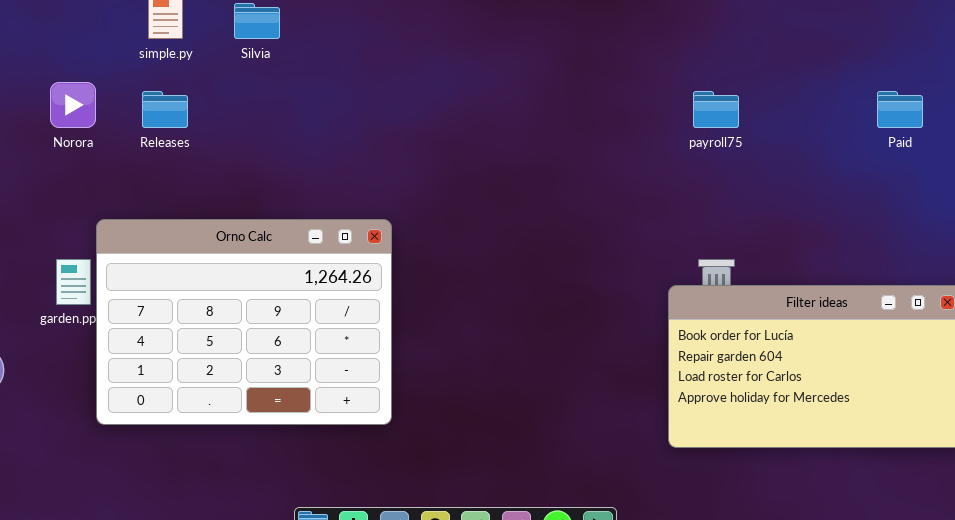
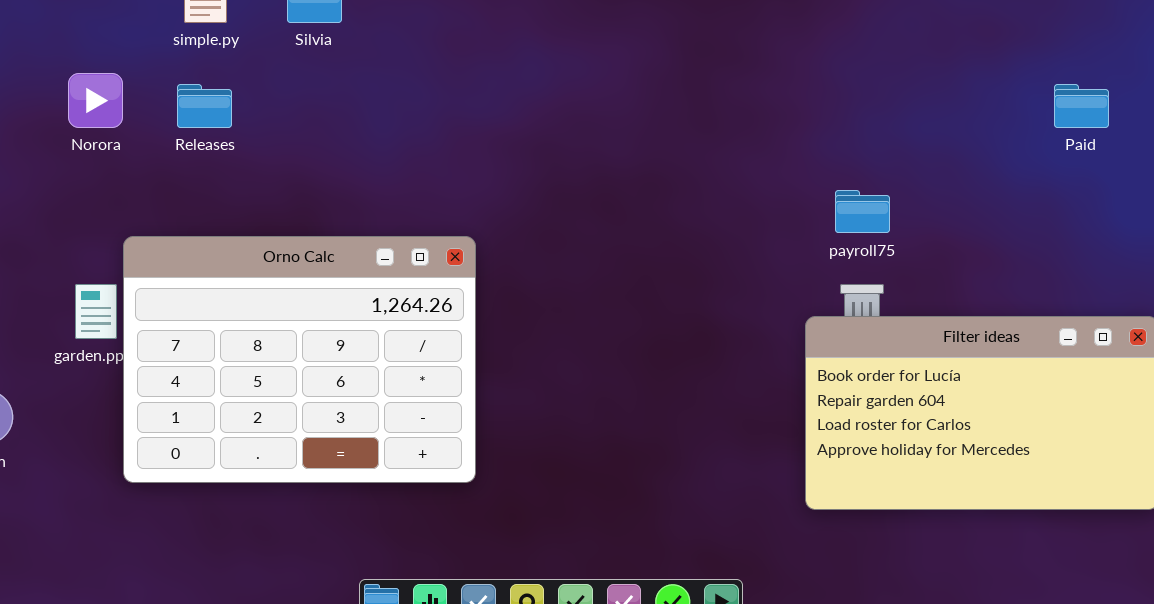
payroll75: [693,91,739,128] -> [835,190,890,233], moved

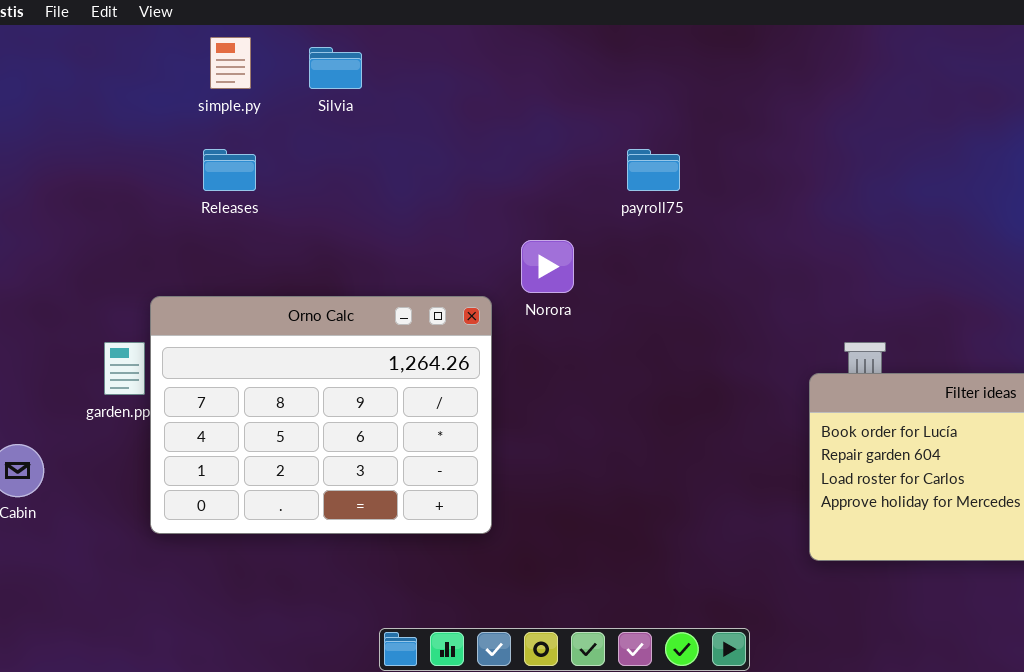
Norora: [68,73,123,128] -> [521,240,574,293], moved
payroll75: [835,190,890,233] -> [627,149,680,191], moved

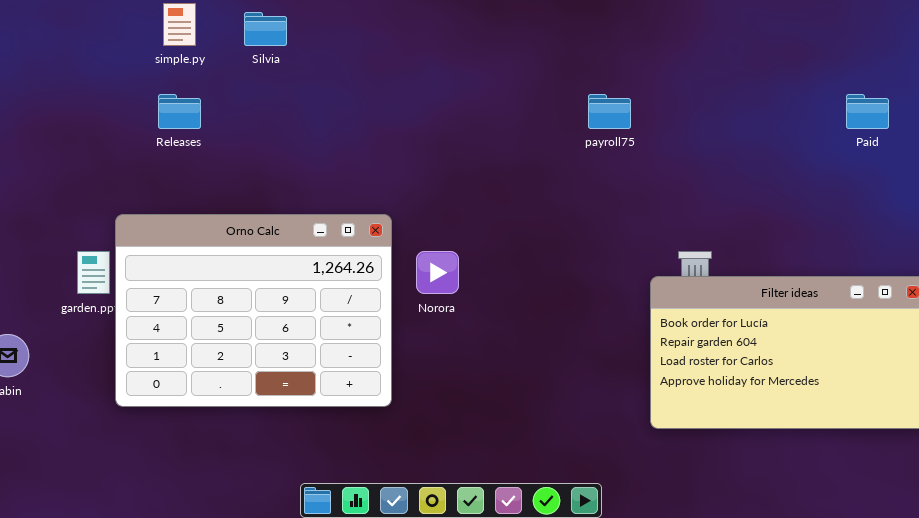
payroll75: [627,149,680,191] -> [588,94,631,129], moved
Norora: [521,240,574,293] -> [416,251,459,294], moved

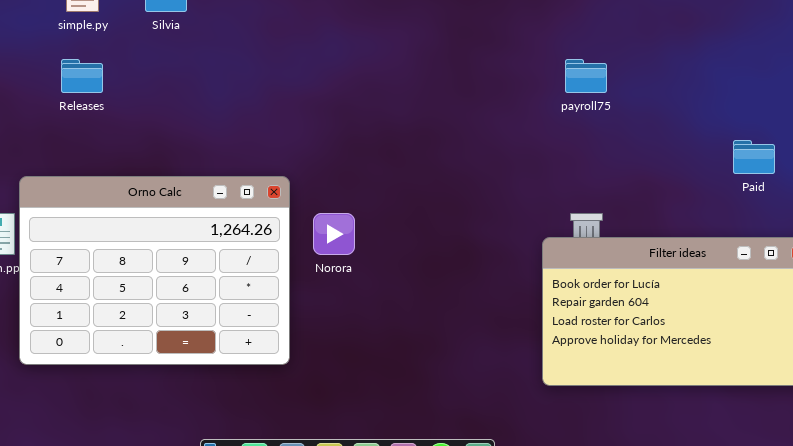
payroll75: [588,94,631,129] -> [565,59,607,93], moved
Paid: [846,94,889,129] -> [733,140,775,174], moved

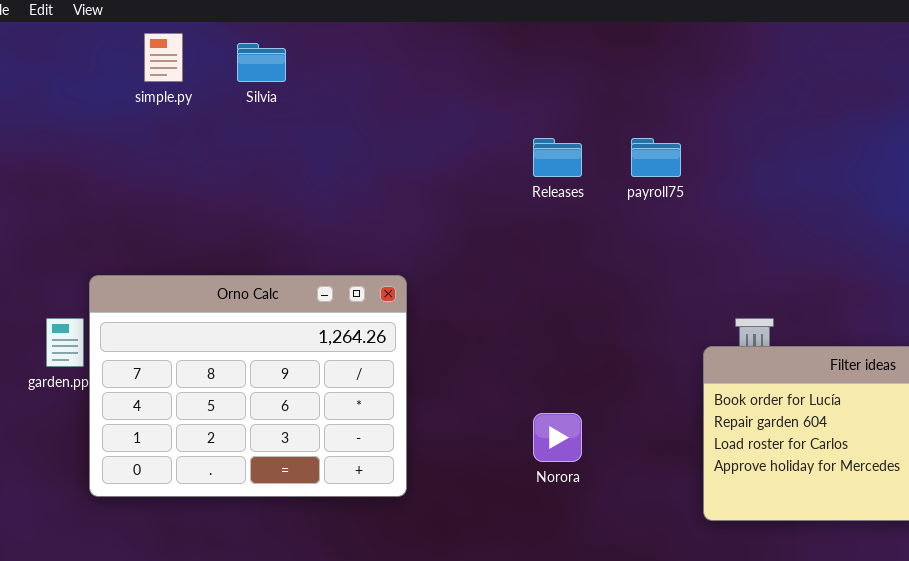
Releases: [61,59,103,93] -> [533,138,582,177], moved
payroll75: [565,59,607,93] -> [631,138,681,177], moved
Norora: [313,213,355,255] -> [533,413,582,462], moved

